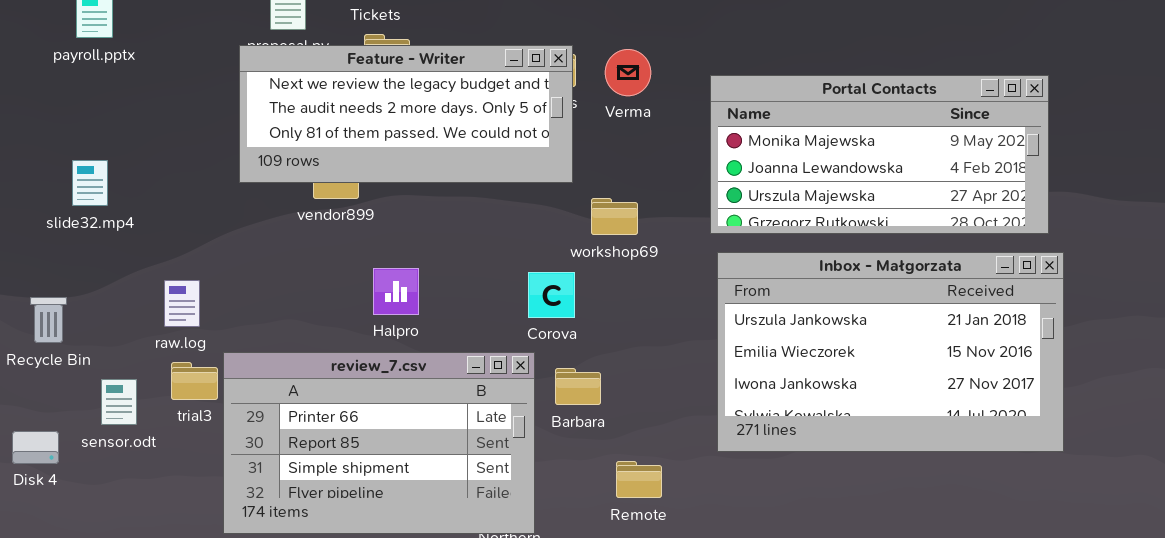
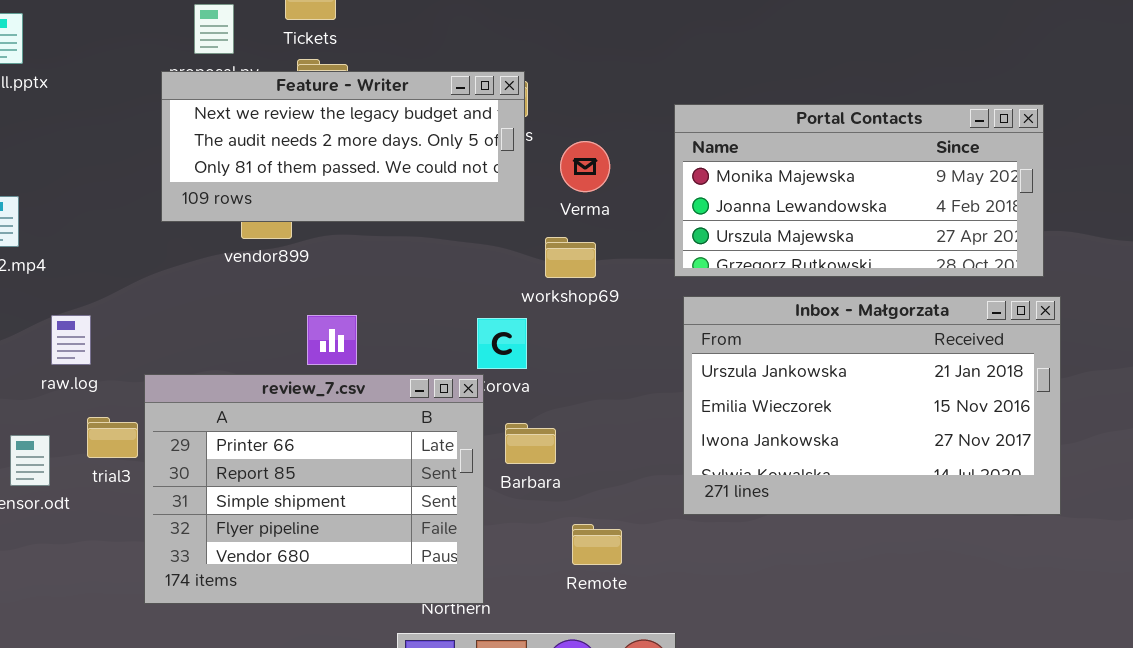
Verma: [605,49,651,96] -> [560,141,610,192], moved
raw.log: [164,280,200,327] -> [51,315,91,365], moved
review_7.csv: [223,352,535,534] -> [144,374,484,604], resized

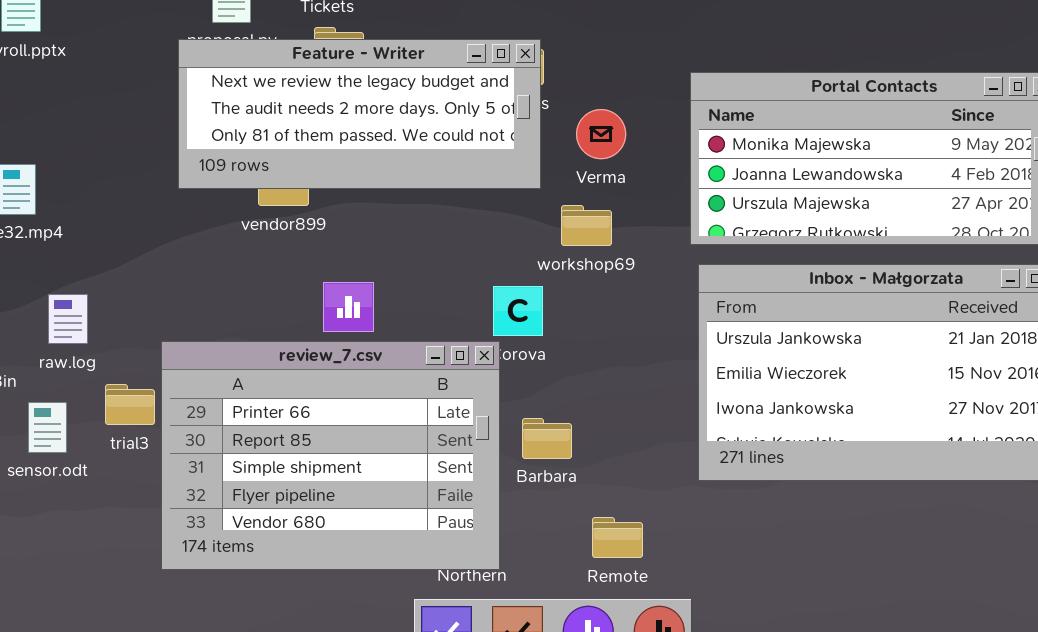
raw.log: [51,315,91,365] -> [48,294,88,344], moved
Barbara: [505,423,556,464] -> [522,418,572,459], moved
Remote: [572,524,622,565] -> [592,517,643,558], moved

